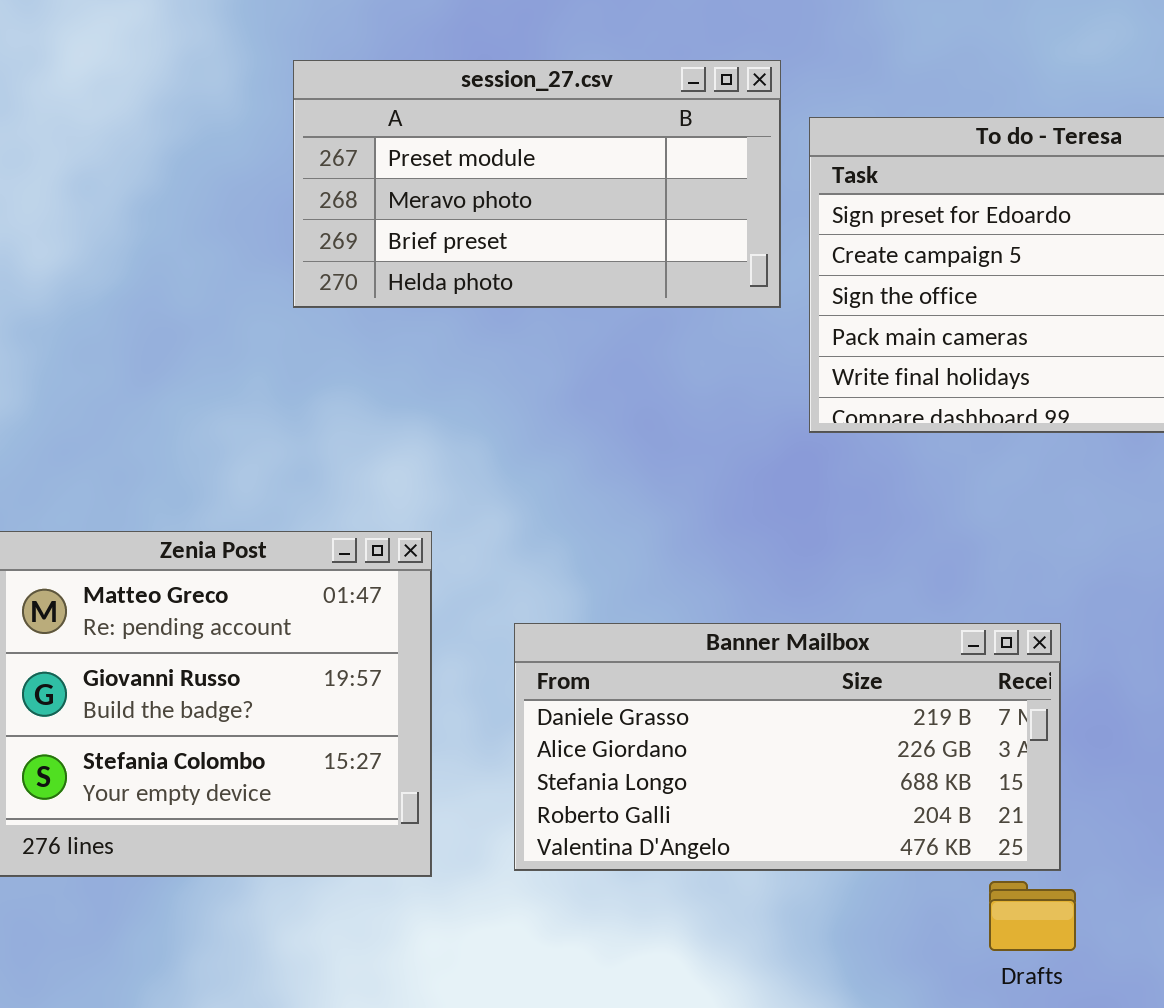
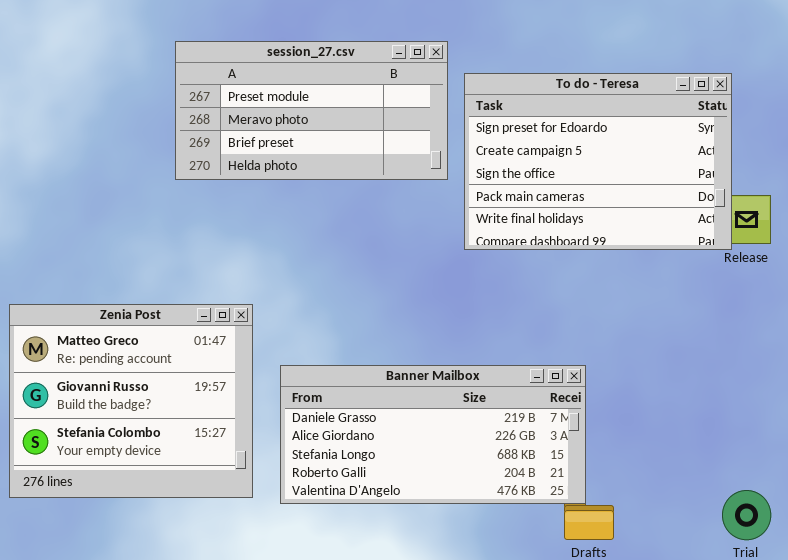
Banner Mailbox: [514,623,1061,871] -> [280,365,586,504], moved

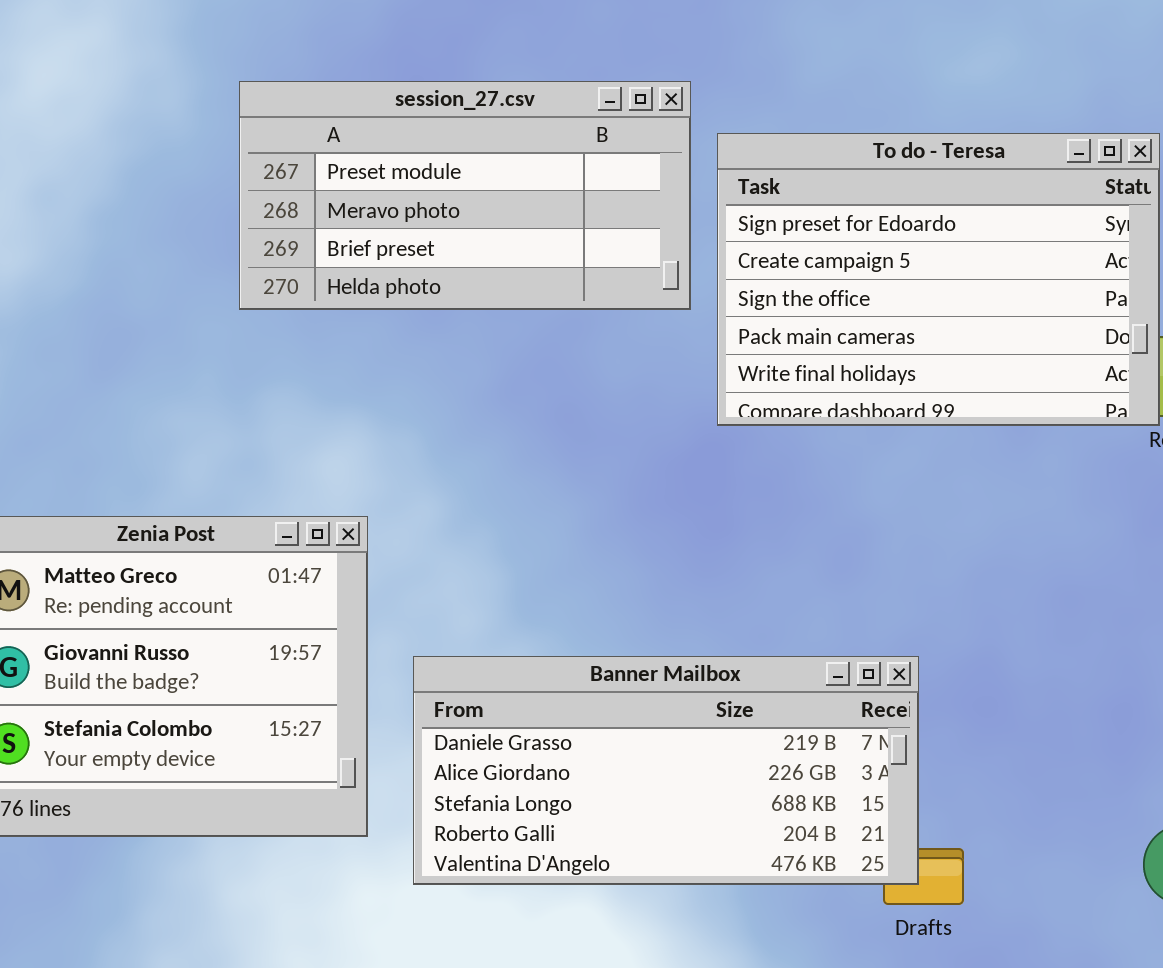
Banner Mailbox: [280,365,586,504] -> [413,656,919,885], moved

